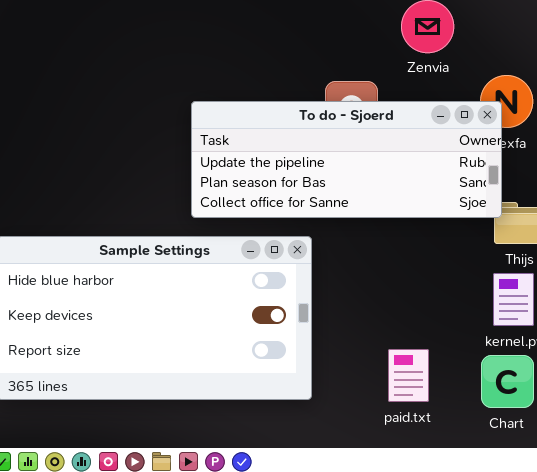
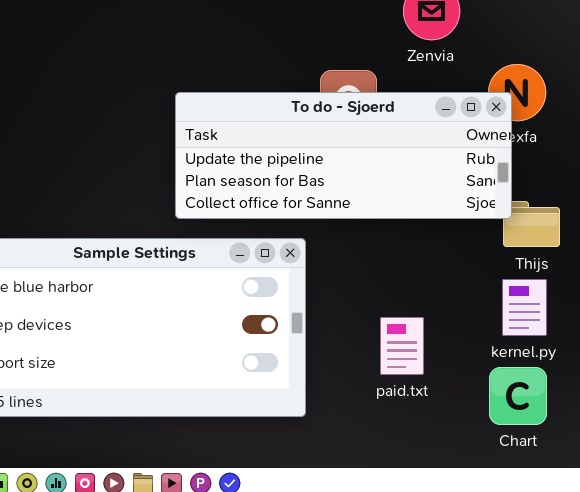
paid.txt: [388,349,429,402] -> [380,317,424,375], moved

